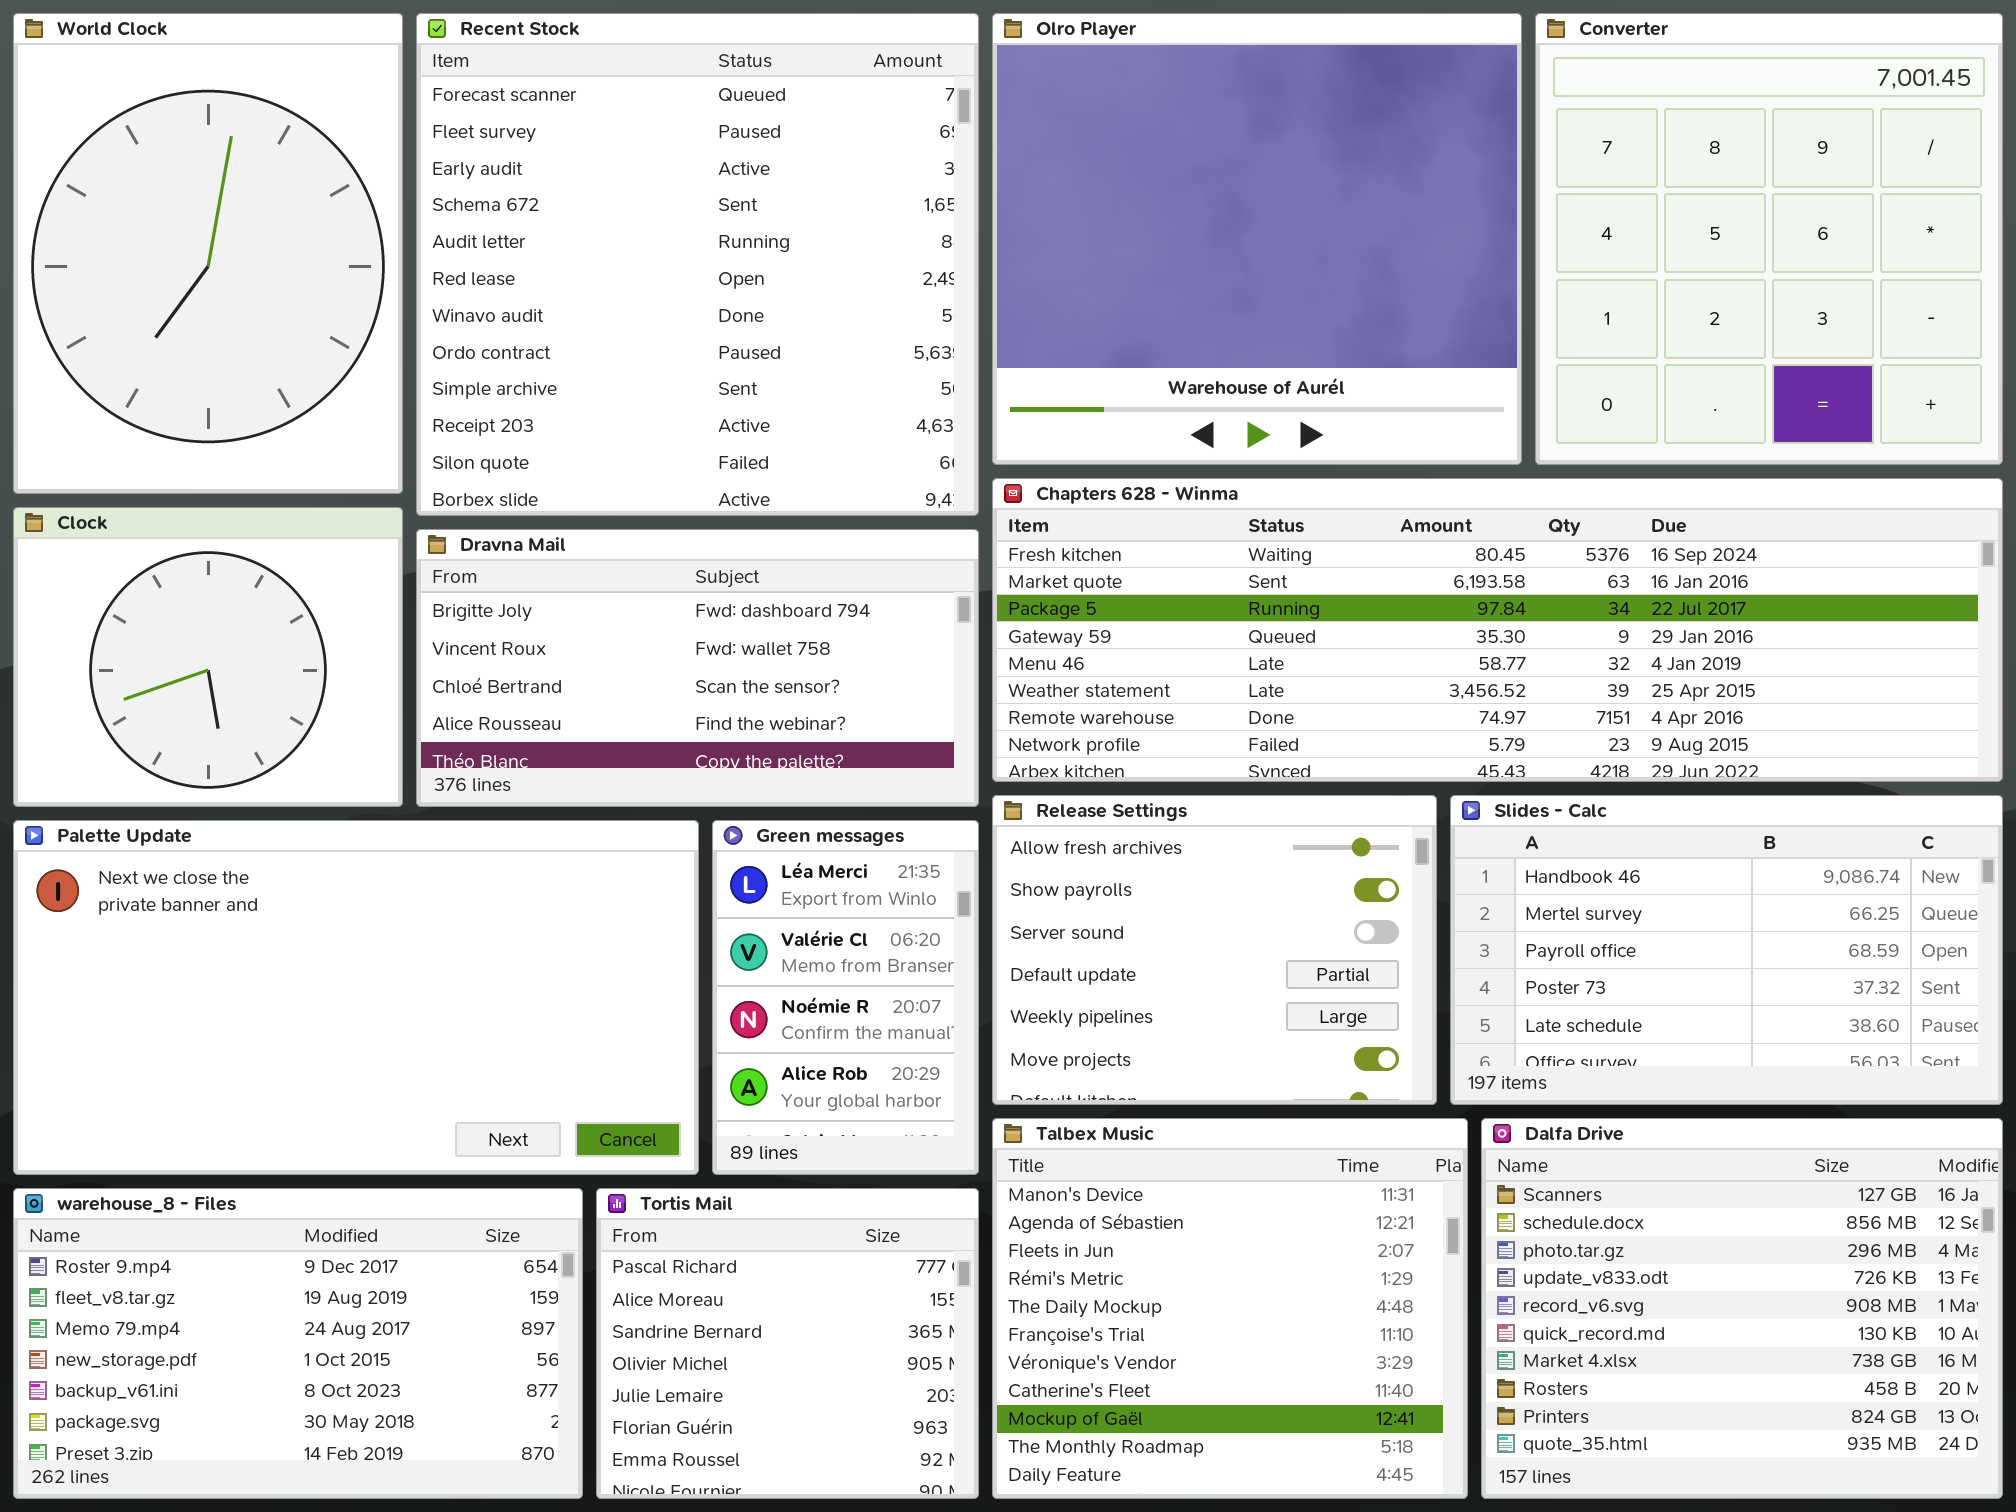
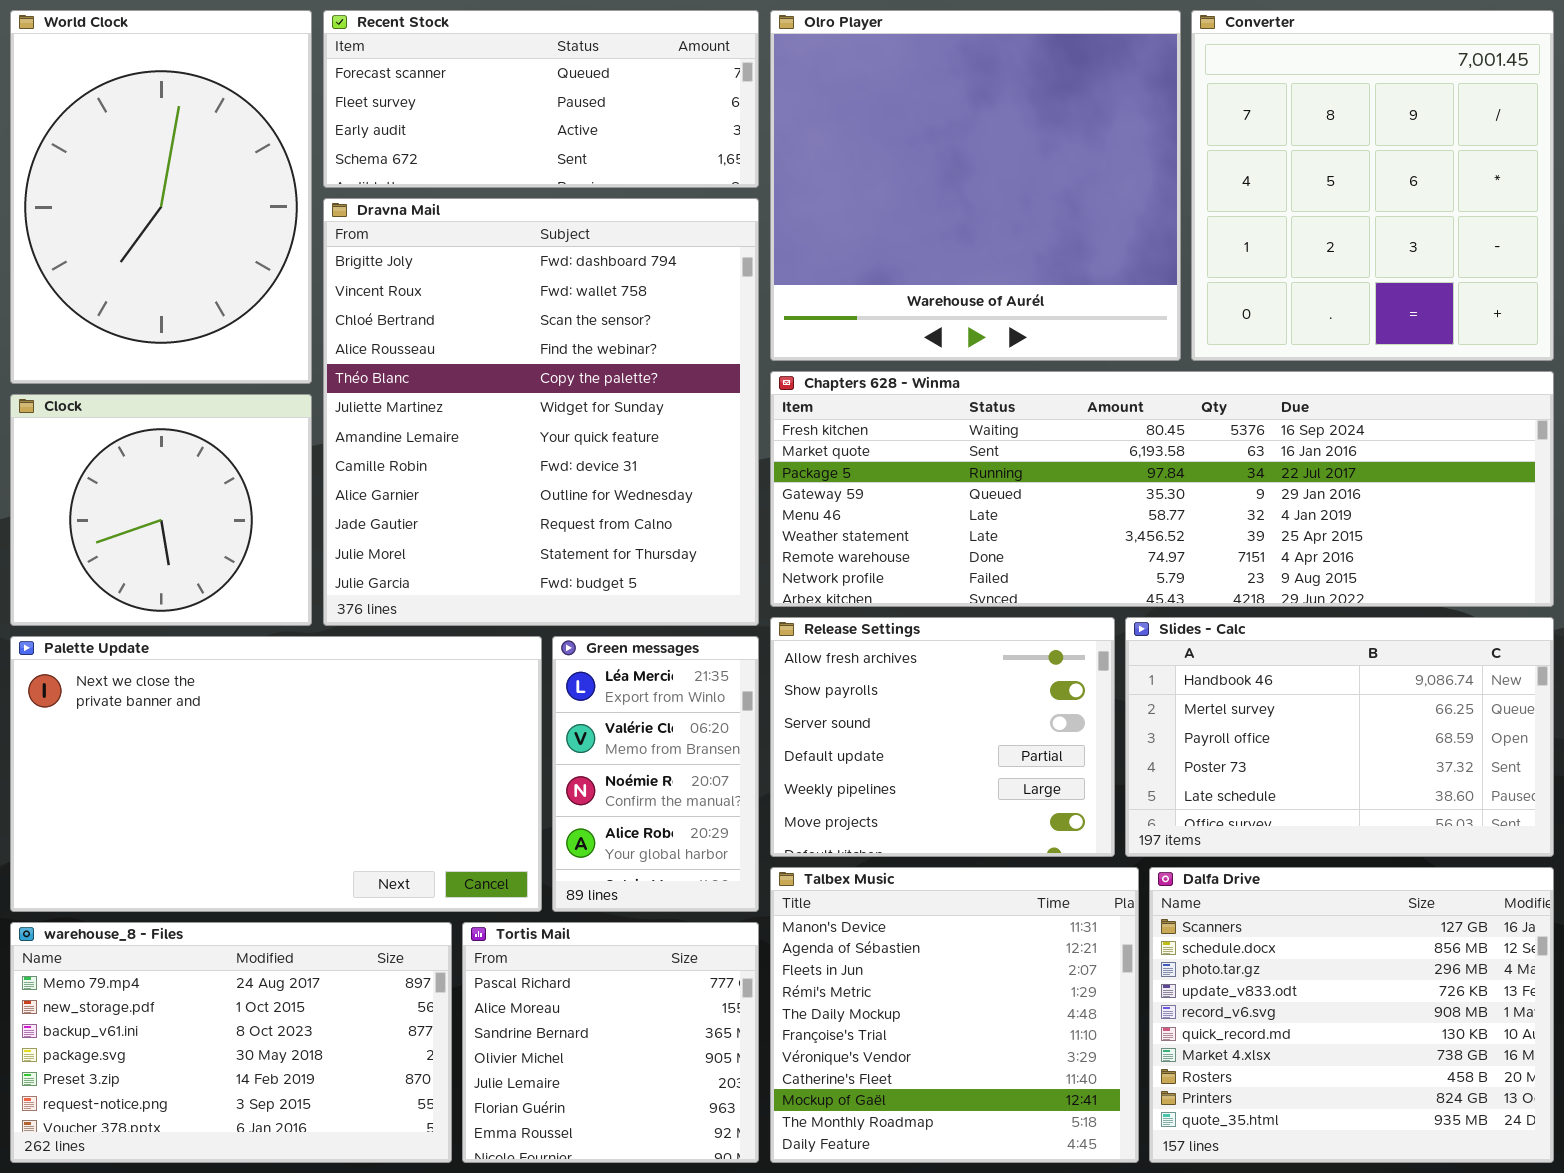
Recent Stock: [416,13,979,516] -> [323,10,759,188], resized
Dravna Mail: [416,529,979,807] -> [323,198,759,626], resized
warehouse_8 - Files: [13,1188,583,1499] -> [10,922,452,1163], scrolled down 2 rows

